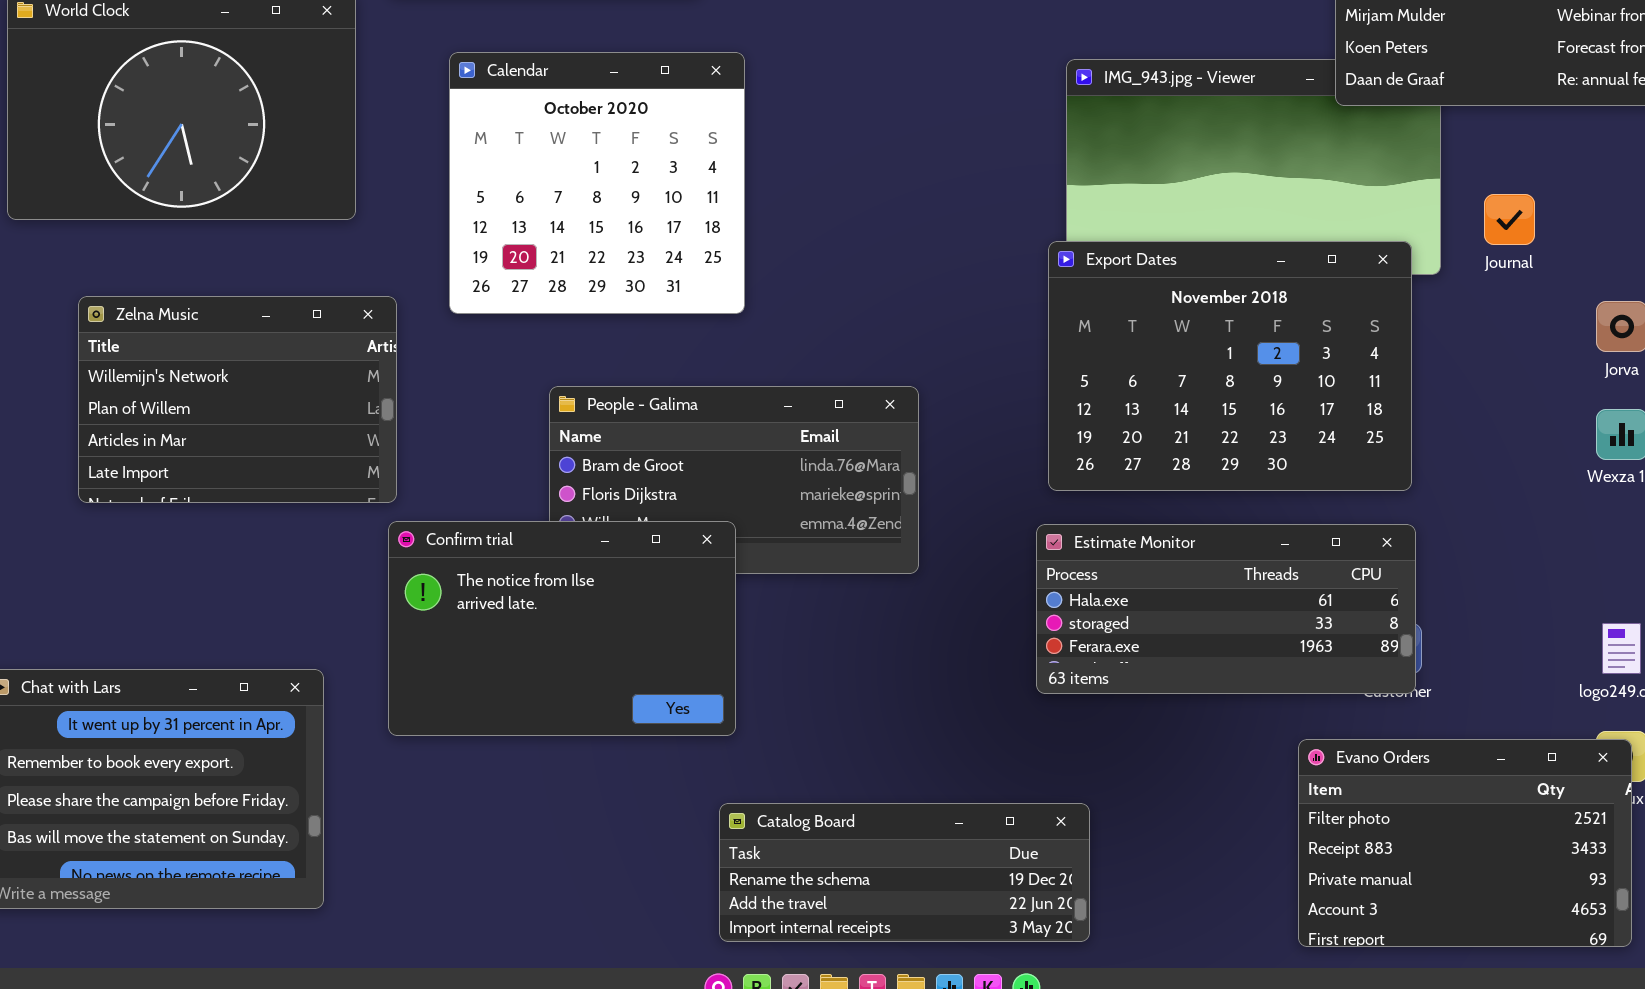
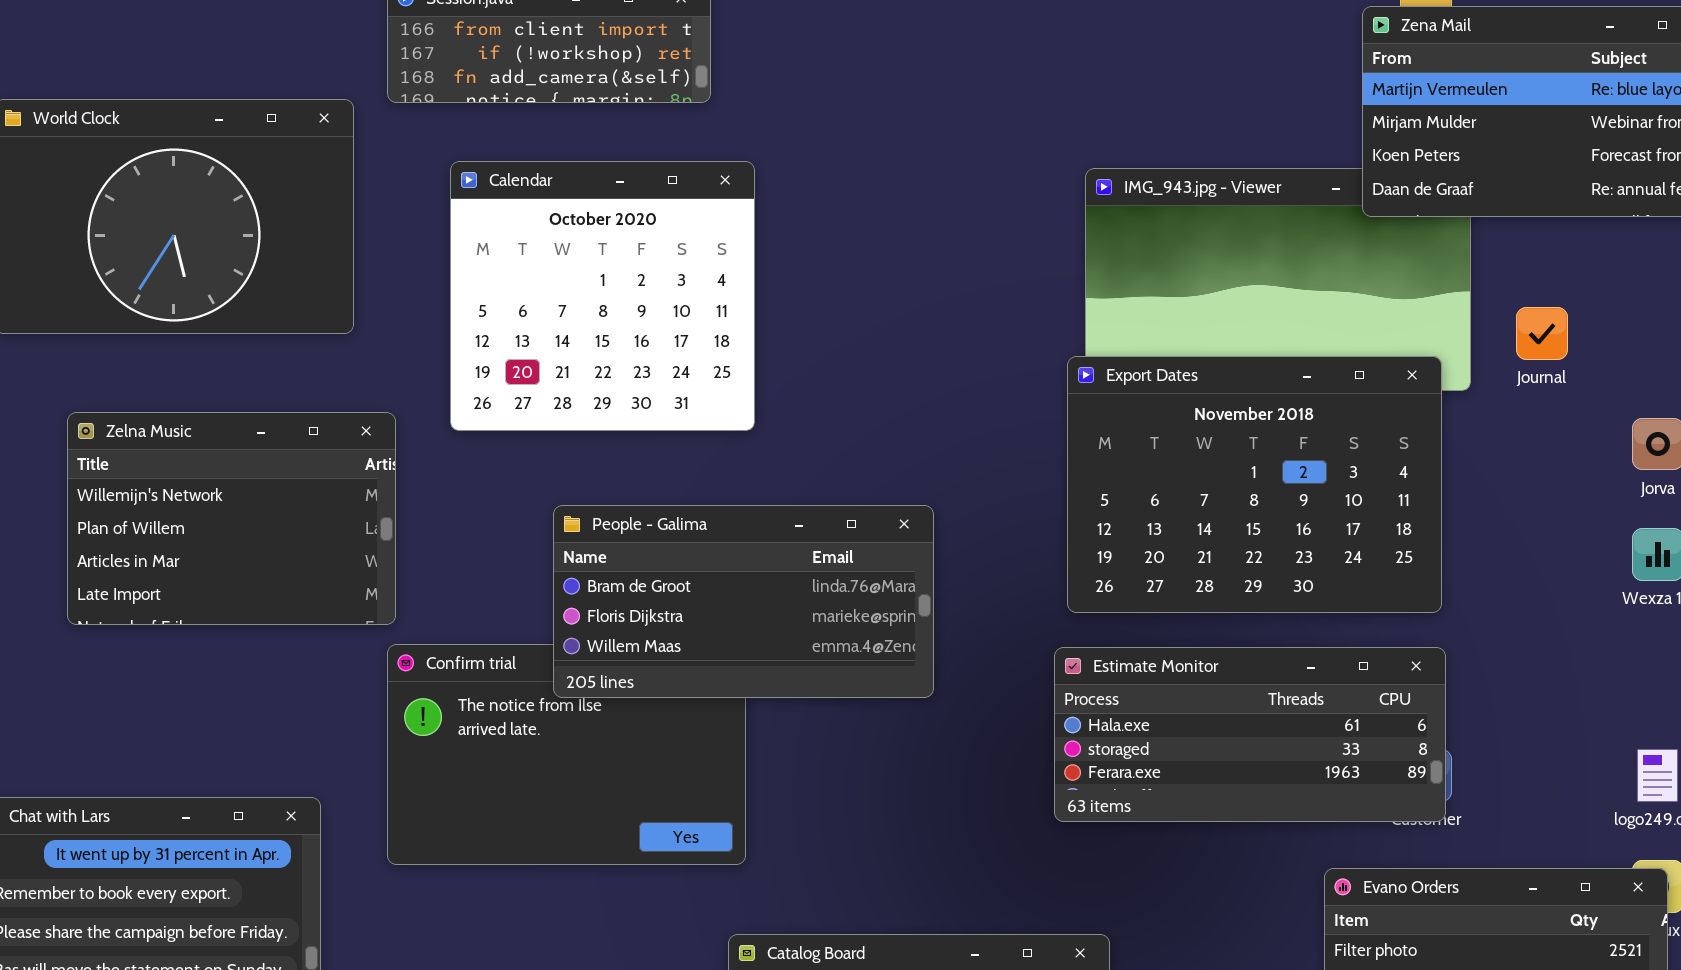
People - Galima: [549,386,919,574] -> [553,505,934,698], raised

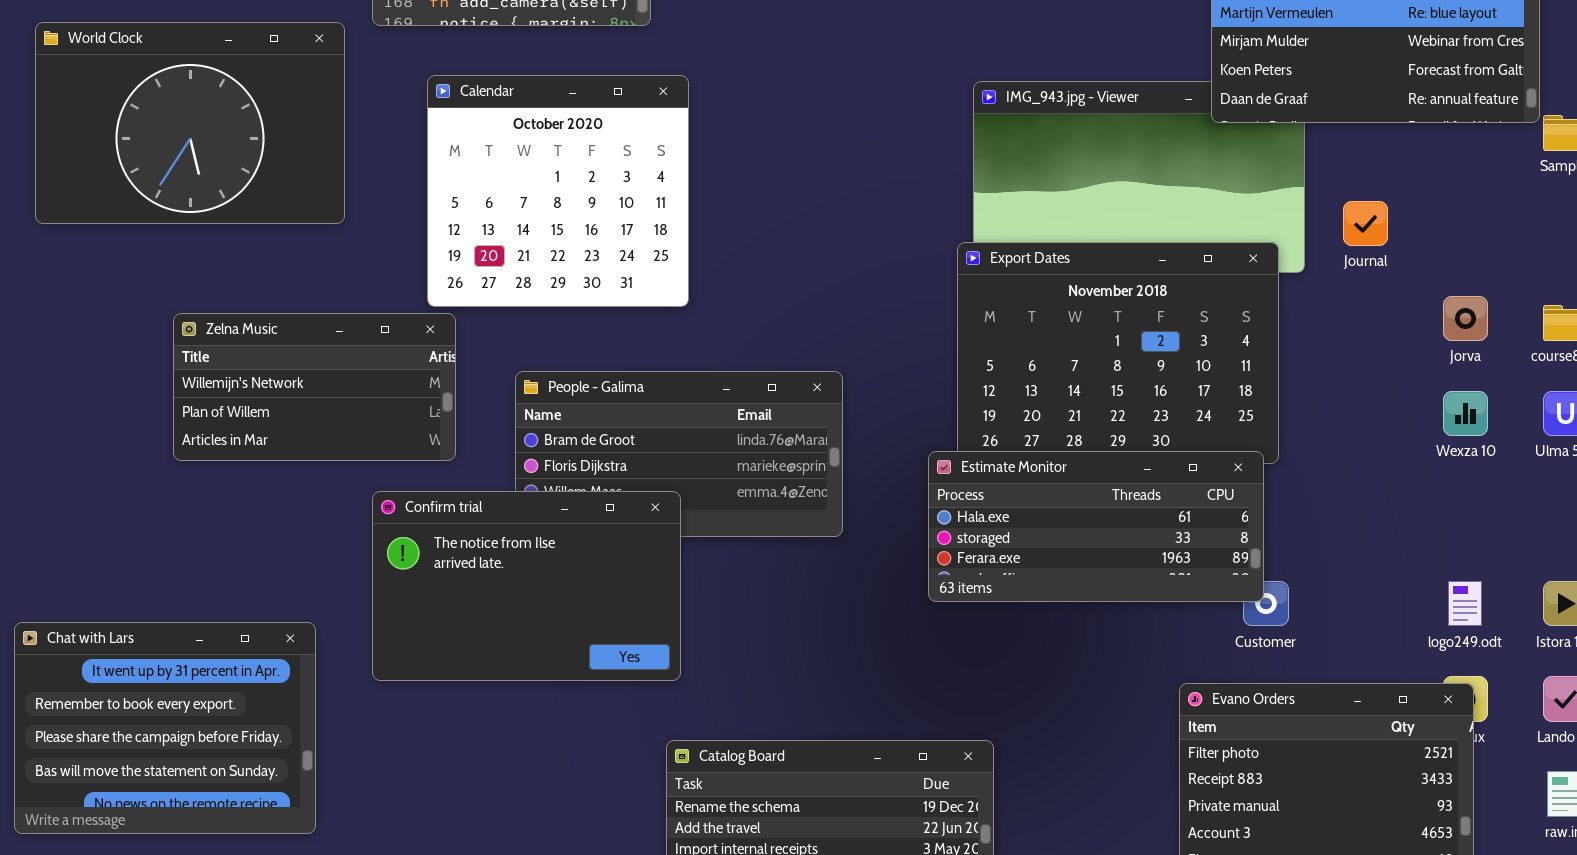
Zelna Music: [67,412,396,625] -> [173,313,456,461], moved, resized
Confirm trial: [387,644,746,865] -> [372,491,681,681], raised
Estimate Monitor: [1054,647,1446,822] -> [928,451,1264,602], moved

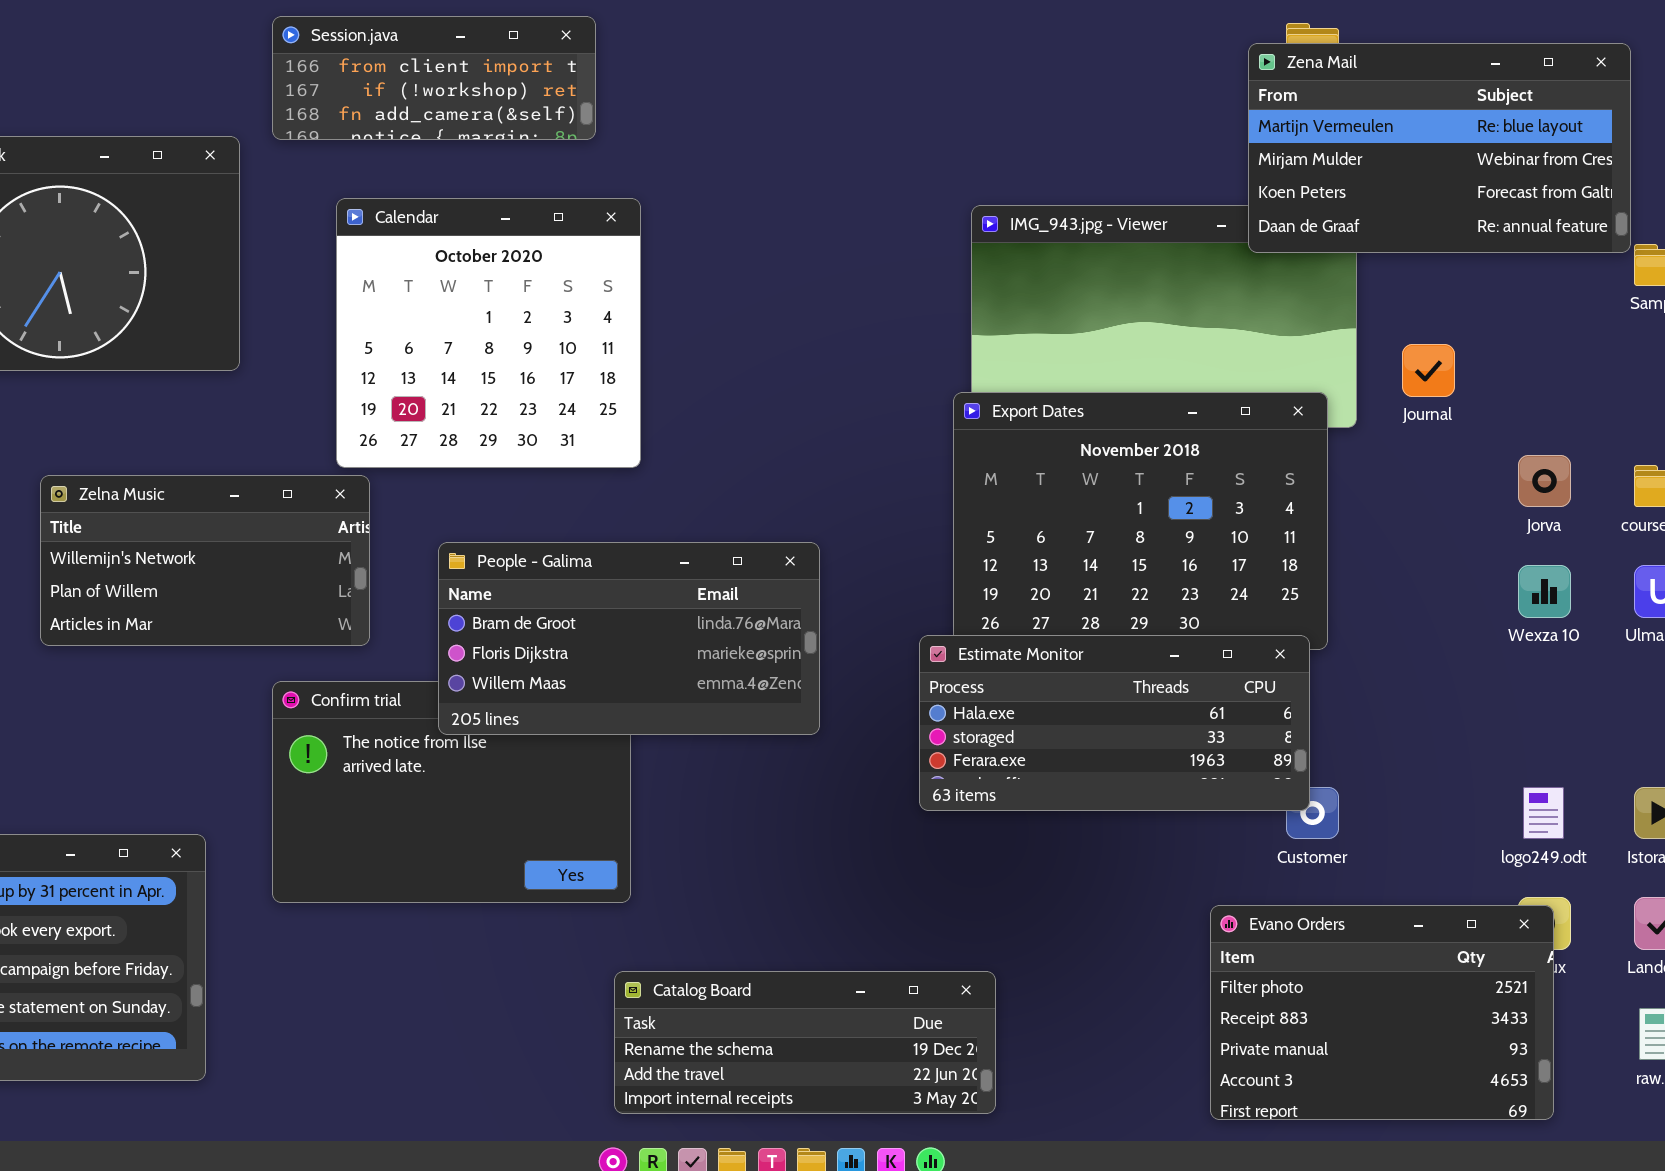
People - Galima: [515,371,843,537] -> [438,542,820,735], raised

